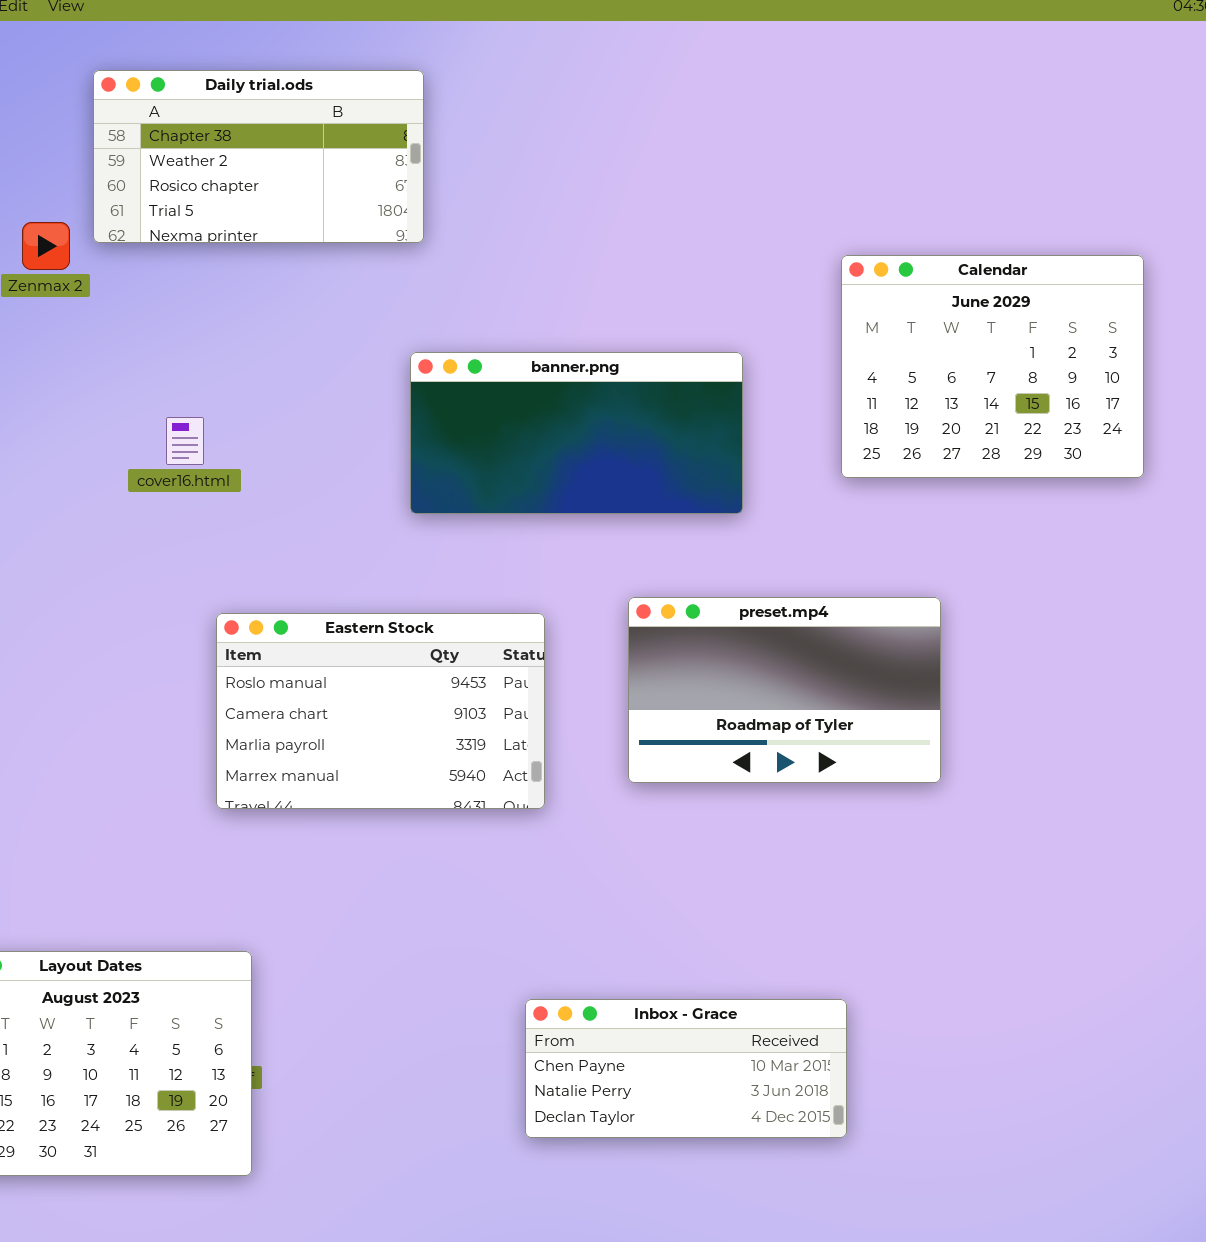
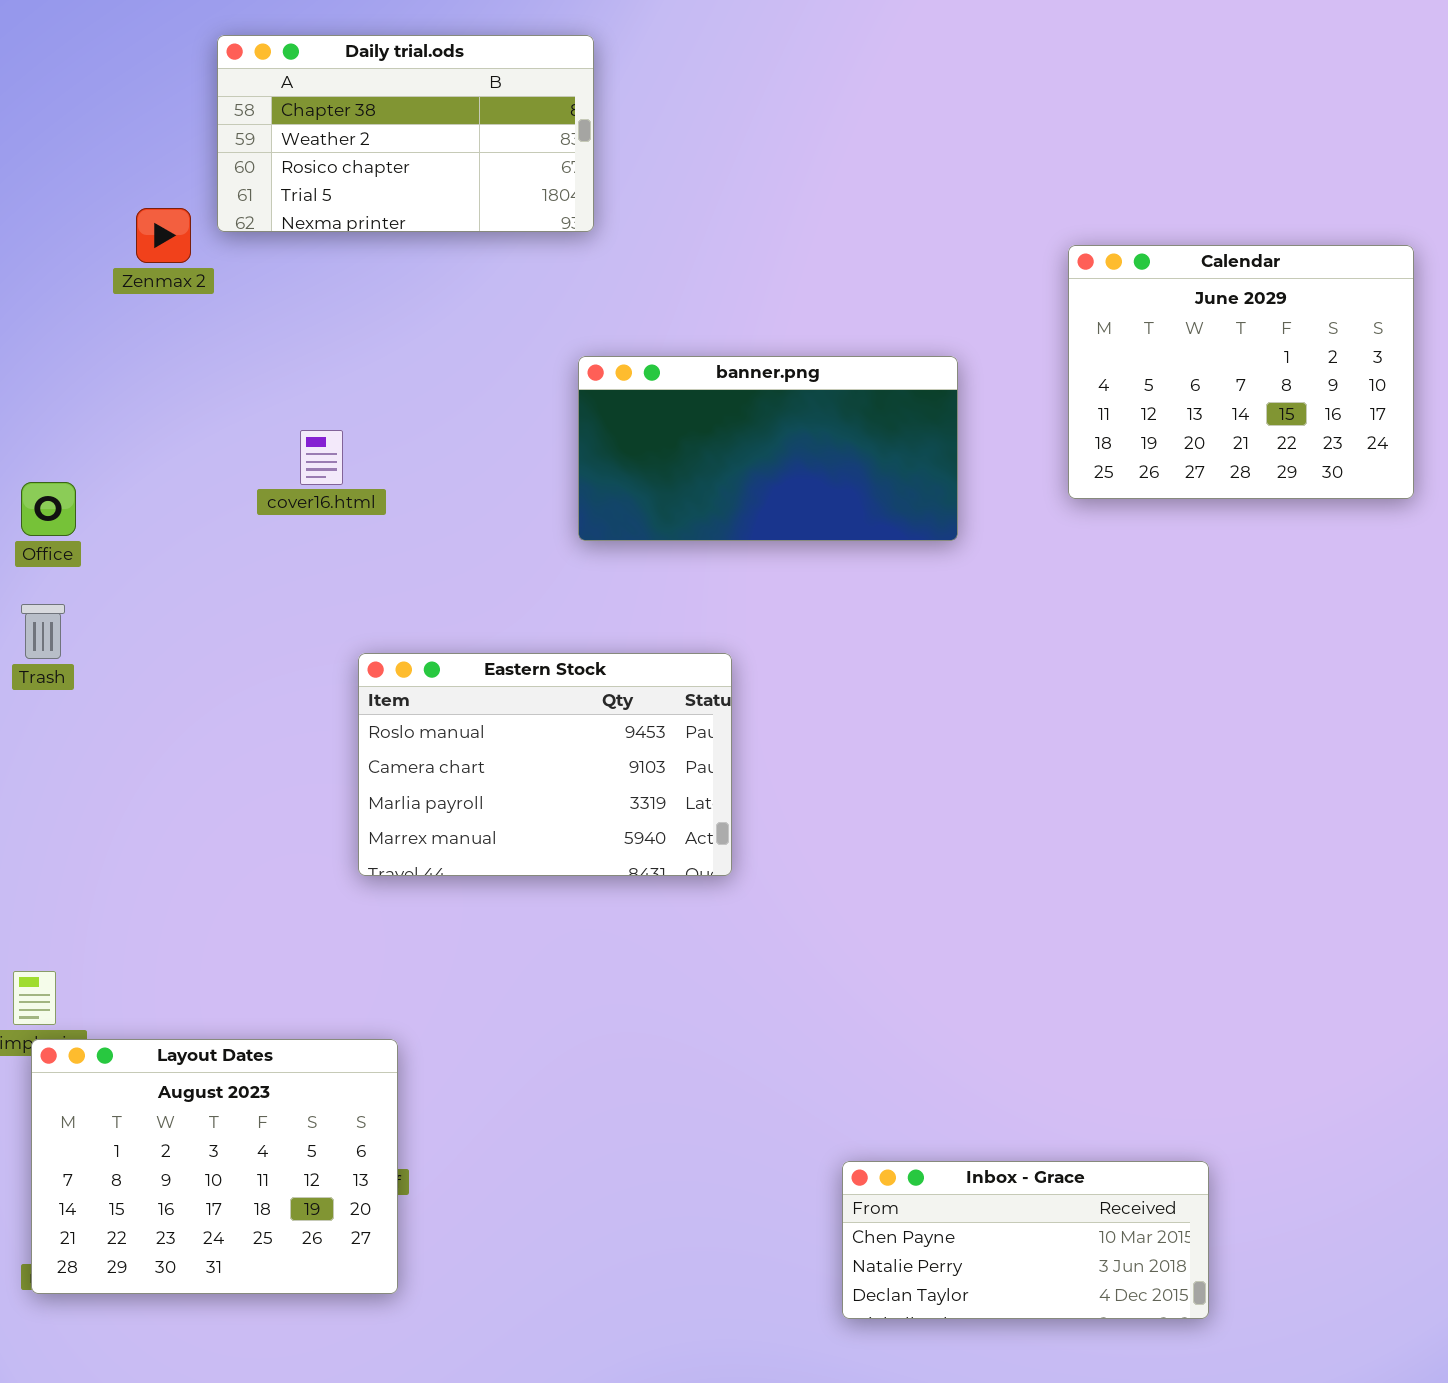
preset.mp4: [628,597,941,783] -> none, closed
Inbox - Grace: [525,999,847,1138] -> [842,1161,1209,1319], moved

